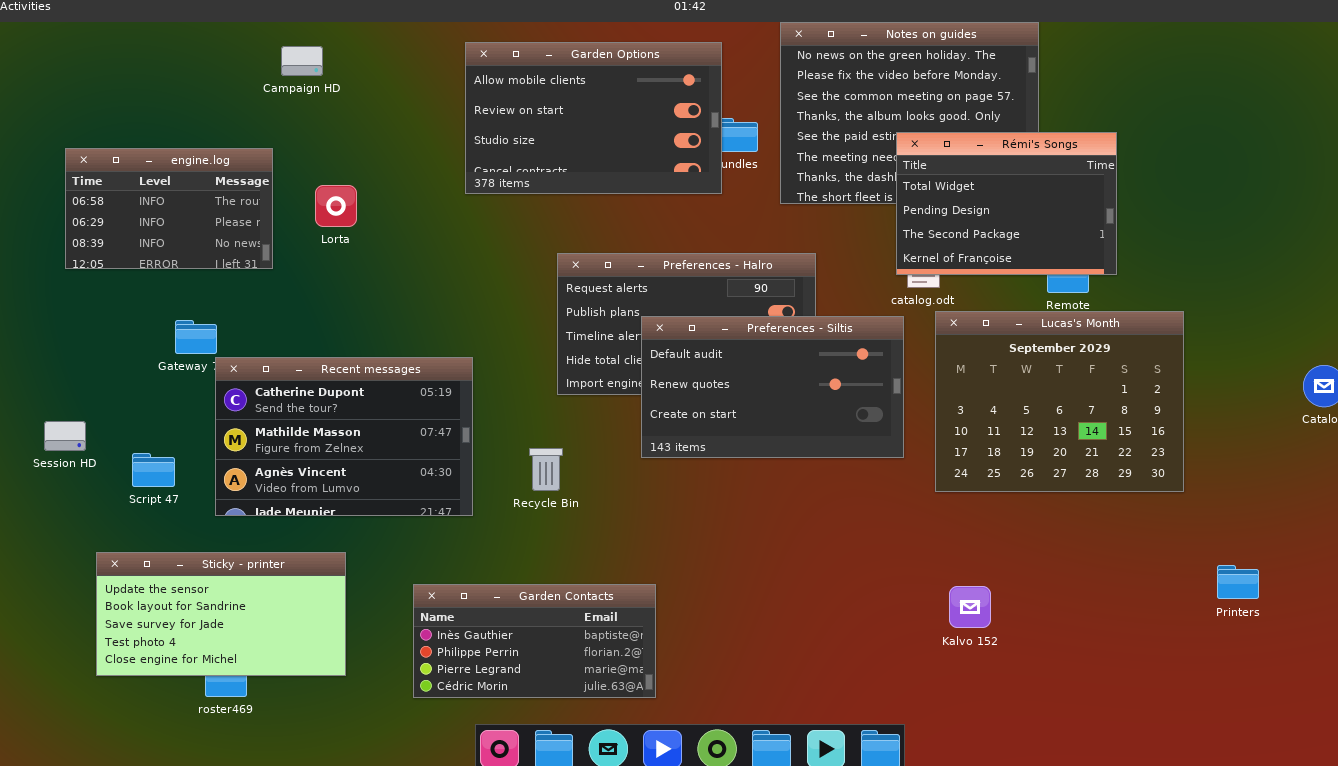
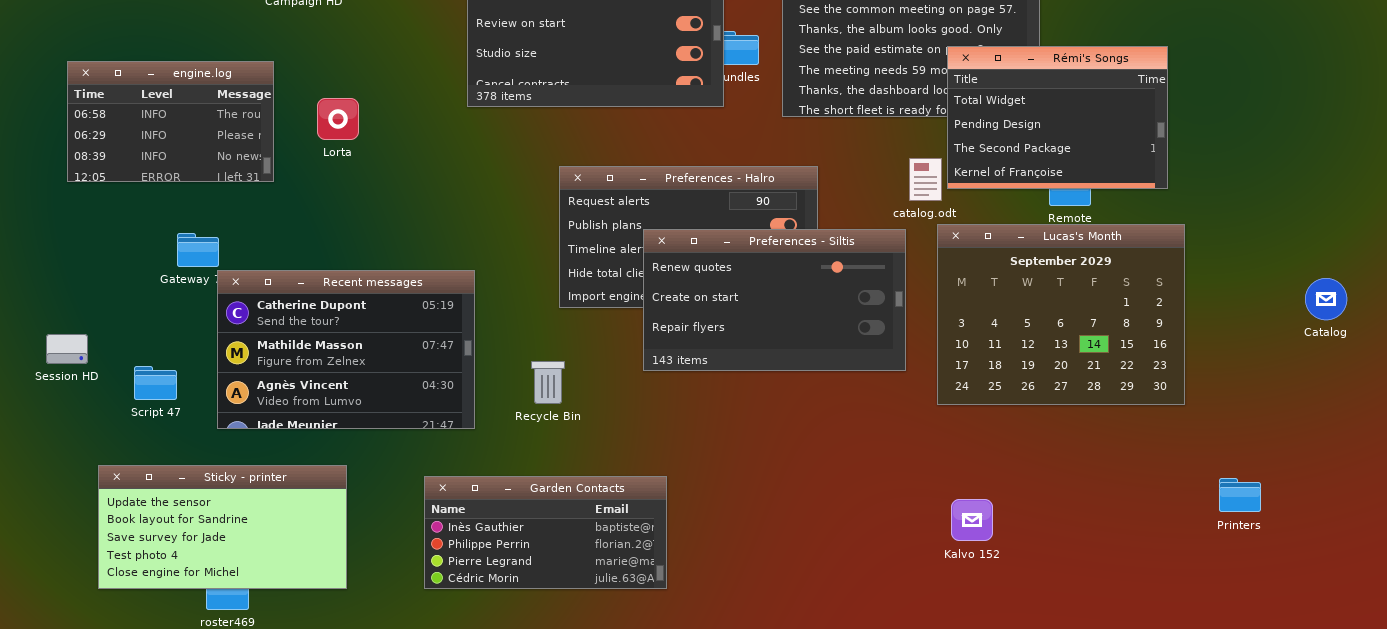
Rémi's Songs: [896,132,1117,275] -> [947,46,1168,189], moved
Preferences - Siltis: [641,316,904,458] -> [643,229,906,371], scrolled down 1 row
Garden Contacts: [413,584,656,698] -> [424,476,667,589], moved

